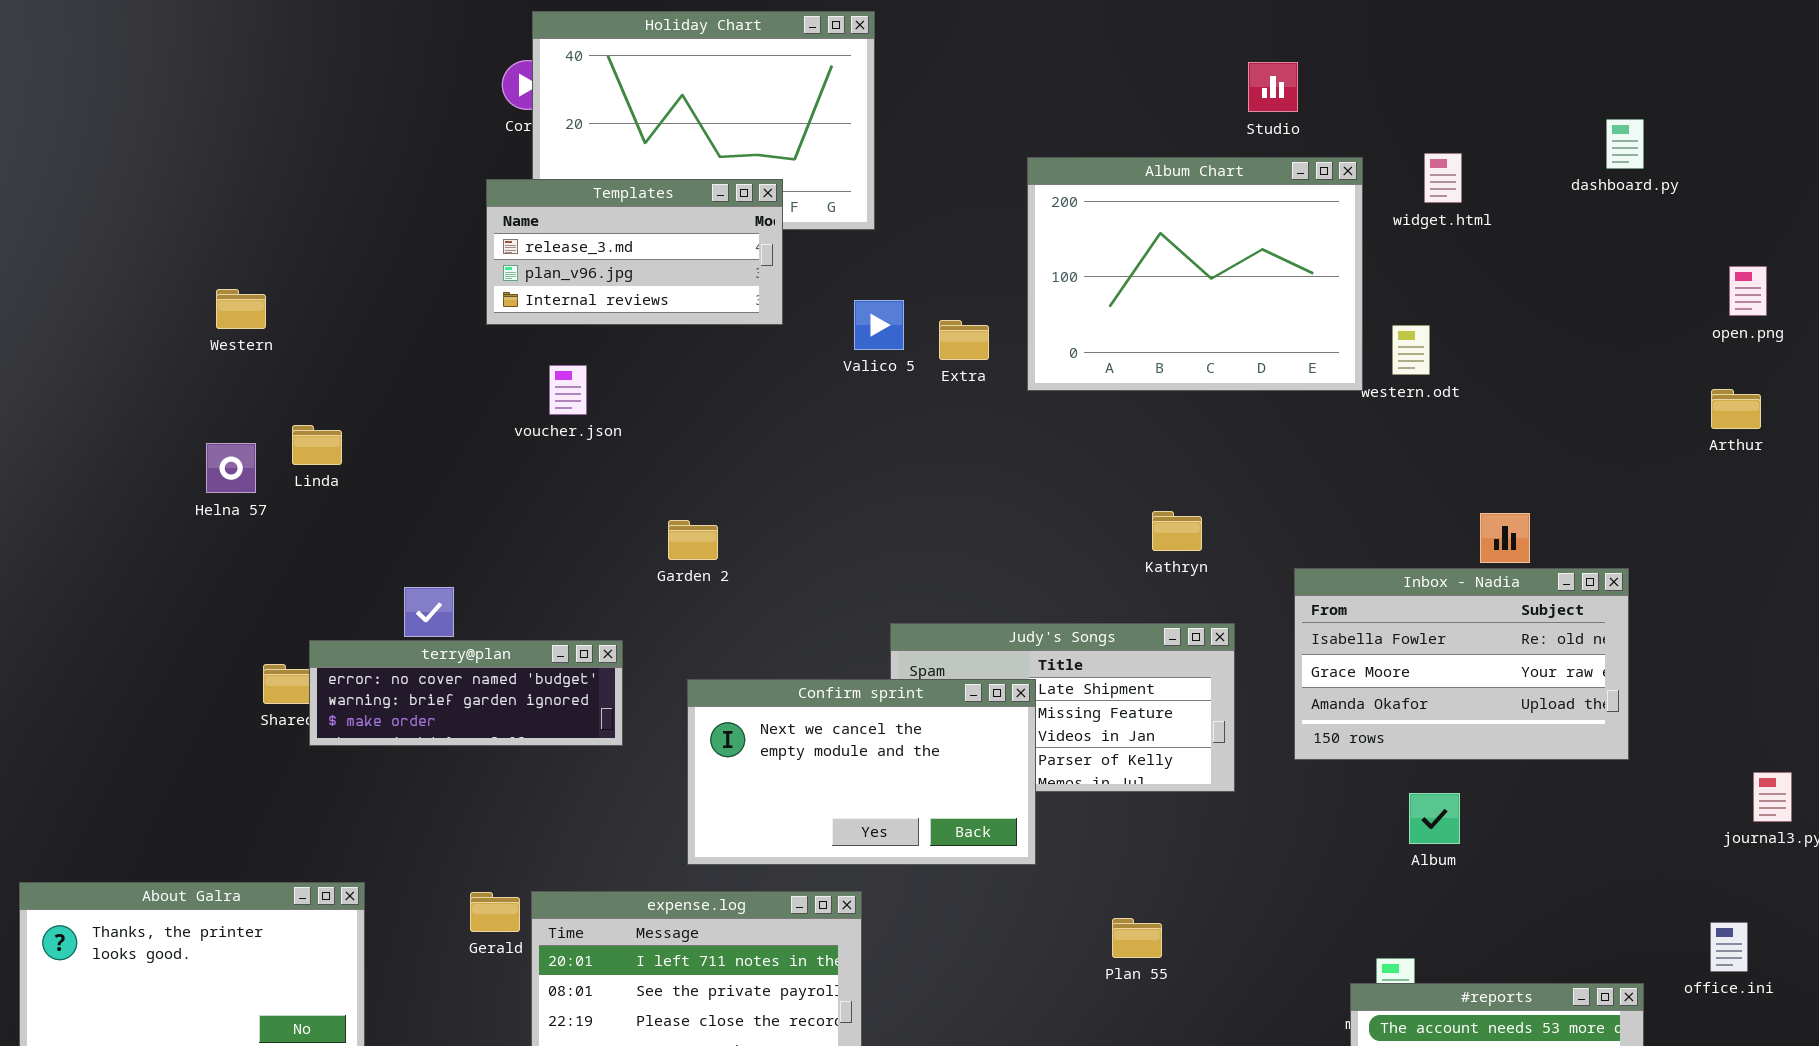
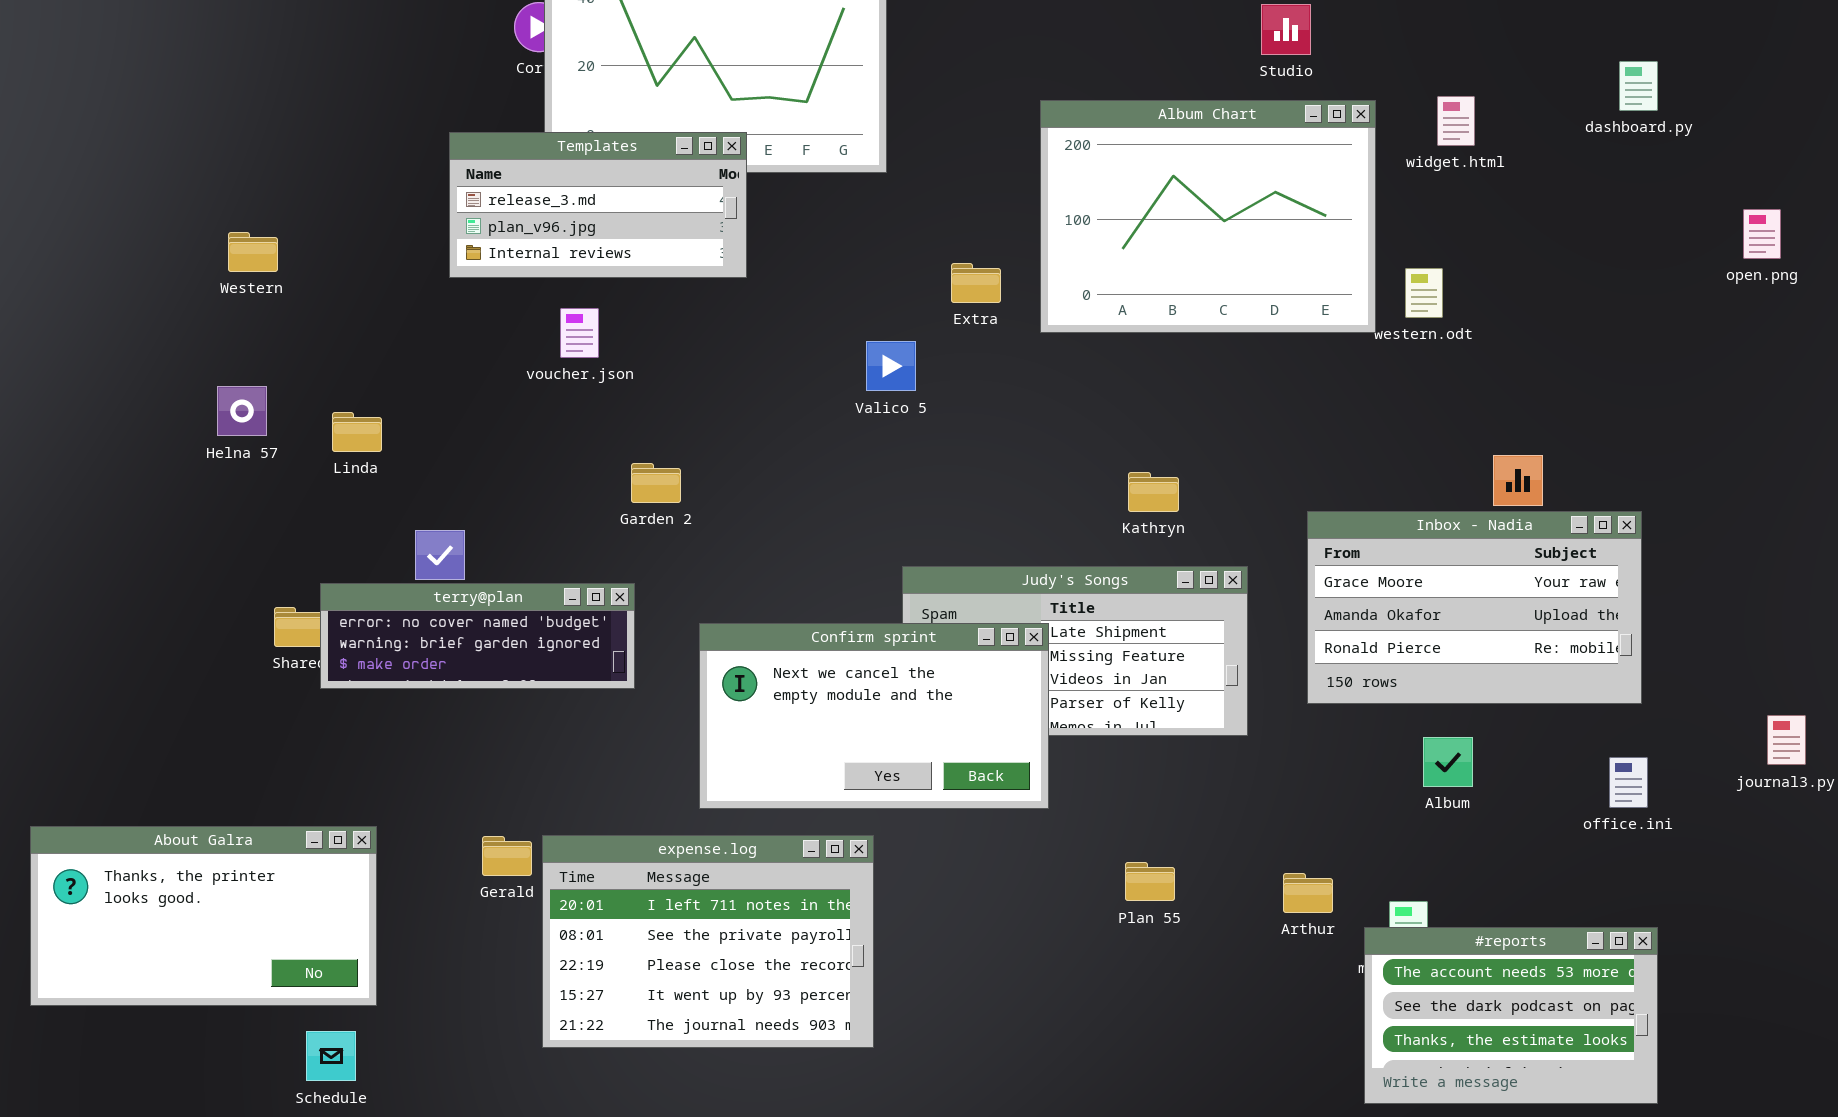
Templates: [486,179,783,325] -> [449,132,747,278], moved
Valico 5: [854,300,904,350] -> [866,341,916,391], moved
Arthur: [1711,389,1761,429] -> [1283,873,1333,913], moved
Linda: [292,425,342,465] -> [332,412,382,452], moved
Kathryn: [1152,511,1202,551] -> [1128,472,1179,512], moved
Garden 2: [668,520,718,560] -> [631,463,681,503], moved
Inbox - Nadia: [1294,568,1629,760] -> [1307,511,1642,704], scrolled down 1 row
office.ini: [1710,922,1748,972] -> [1609,757,1648,808], moved

